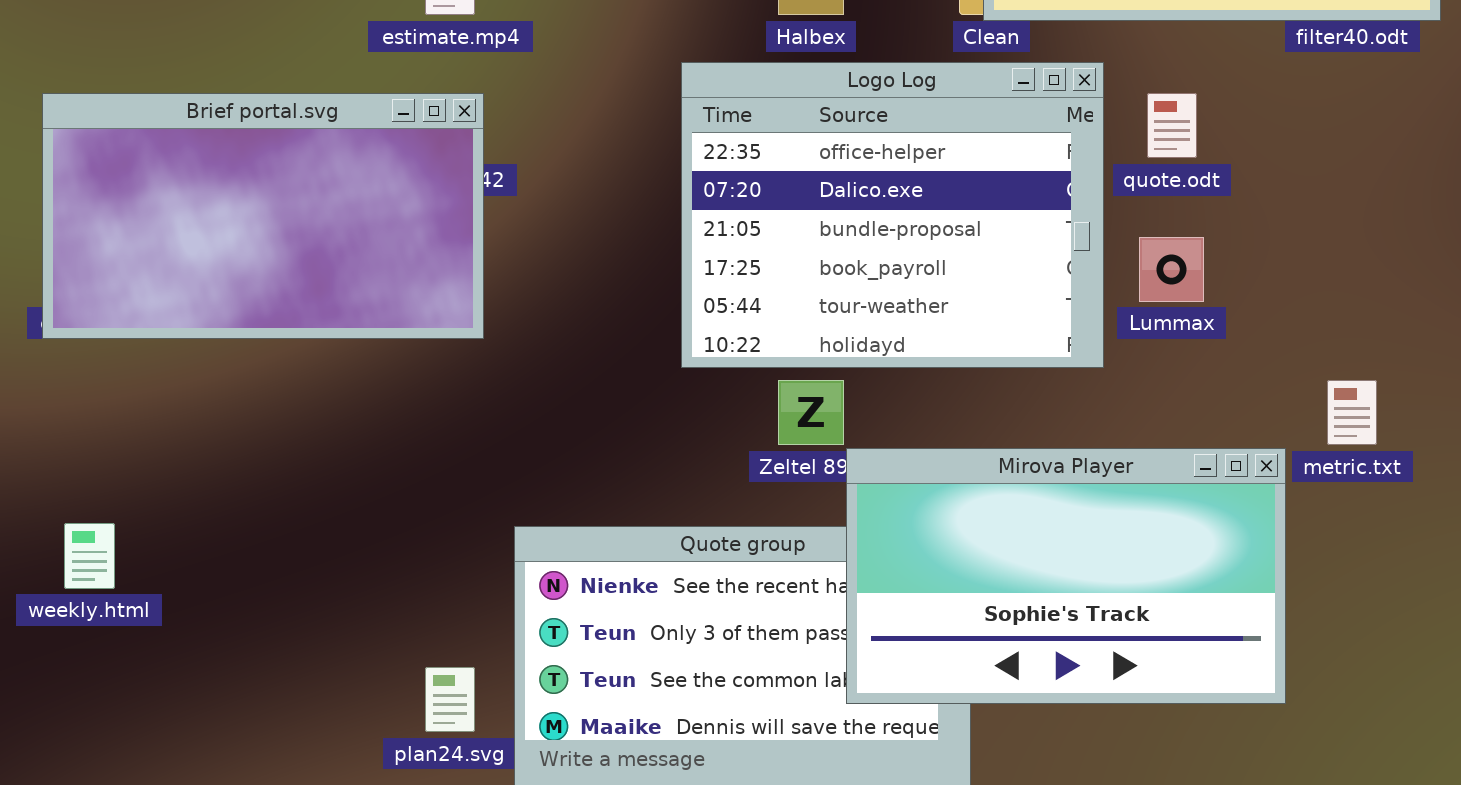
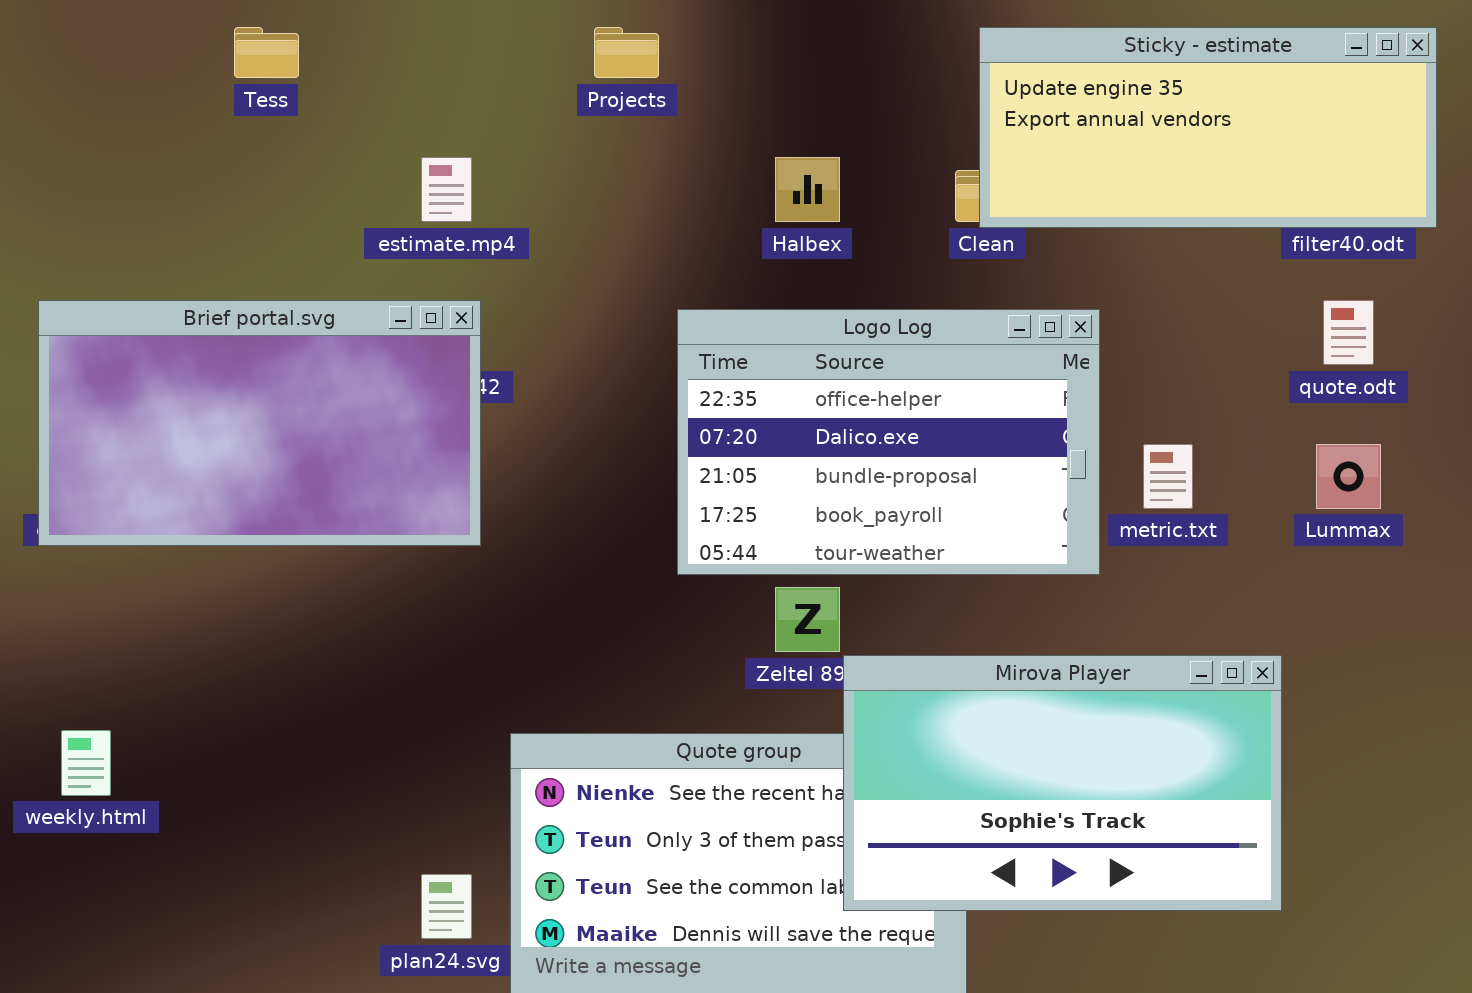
Logo Log: [681,62,1104,368] -> [677,309,1100,575], resized
quote.odt: [1147,93,1197,158] -> [1323,300,1374,365], moved
Lummax: [1139,237,1204,302] -> [1316,444,1381,509], moved
metric.txt: [1327,380,1377,445] -> [1143,444,1193,509], moved

